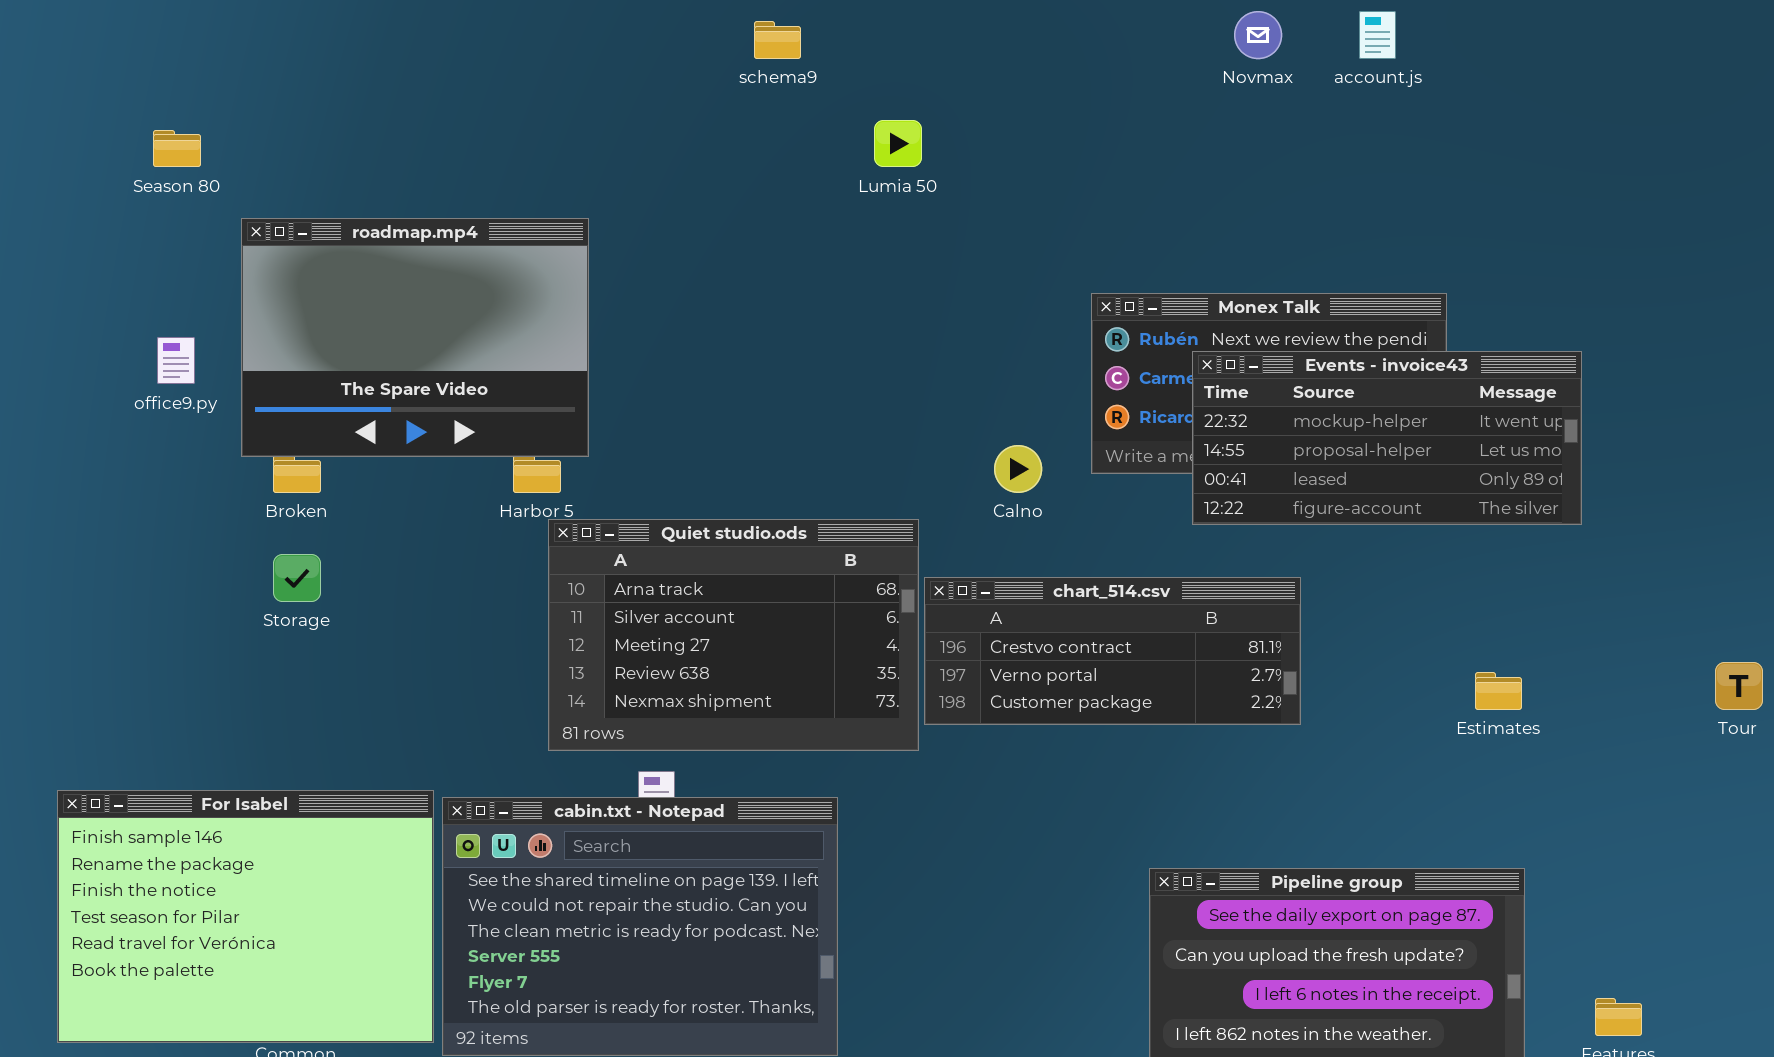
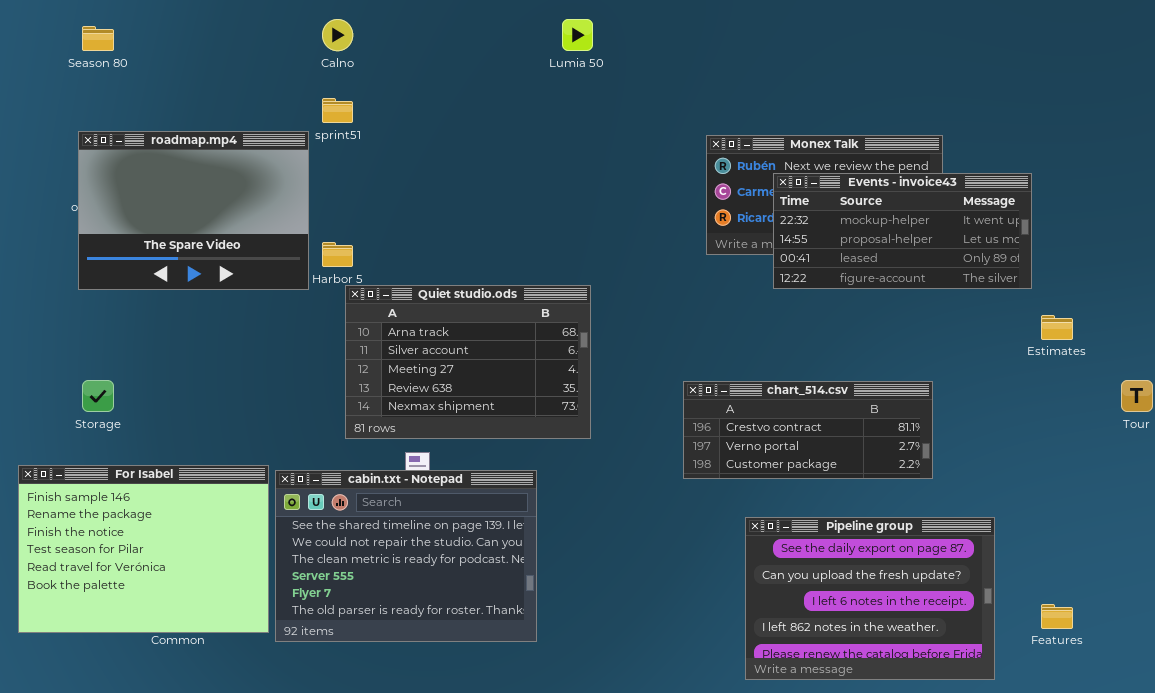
roadmap.mp4: [241,218,589,457] -> [78,131,309,290], moved
Calno: [994,445,1042,493] -> [322,19,353,51], moved
Storage: [273,554,321,602] -> [82,380,114,412], moved
chart_514.csv: [924,577,1301,725] -> [683,381,933,479], moved
Estimates: [1475,672,1522,710] -> [1041,315,1073,340], moved

